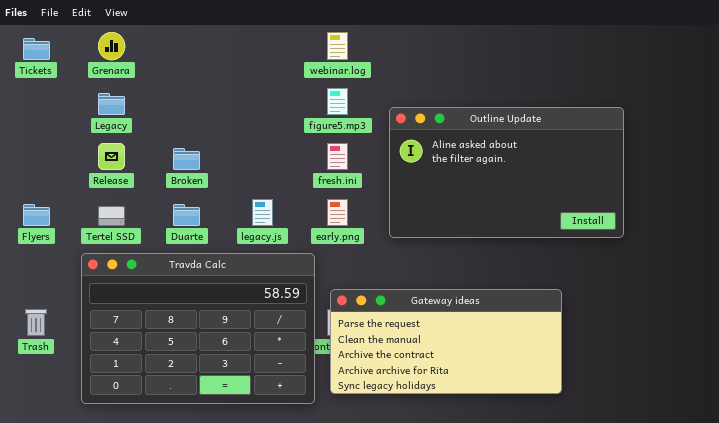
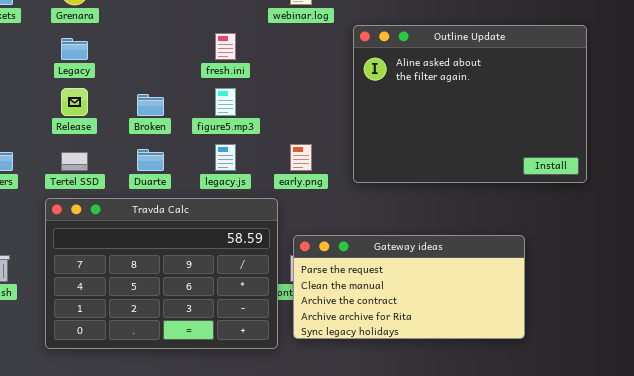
figure5.mp3: [327,88,348,115] -> [215,88,236,116], moved
Outline Update: [389,107,624,238] -> [353,25,587,183], resized
fresh.ini: [327,143,348,170] -> [215,33,236,60], moved

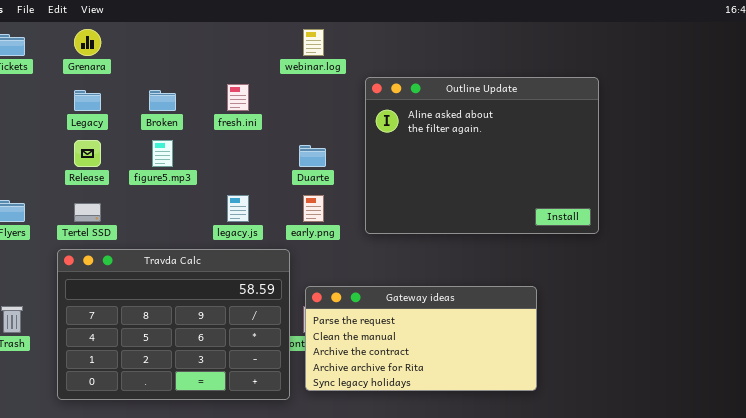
figure5.mp3: [215,88,236,116] -> [152,140,173,167], moved
Broken: [137,94,164,116] -> [149,90,176,111], moved
Duarte: [137,149,164,171] -> [299,145,326,167], moved

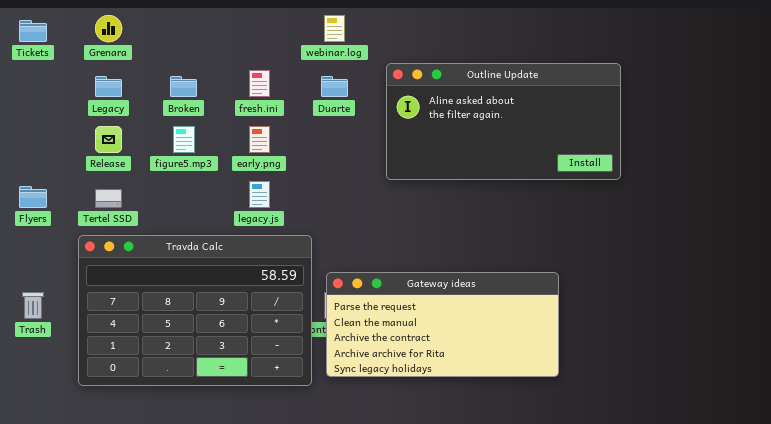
Outline Update: [365,77,599,234] -> [386,63,621,180], resized
Duarte: [299,145,326,167] -> [321,76,348,97], moved
early.png: [303,195,324,222] -> [249,126,270,153], moved

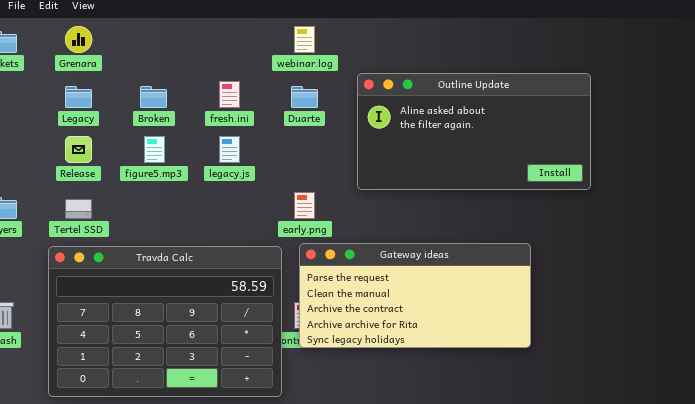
early.png: [249,126,270,153] -> [294,192,315,219], moved
legacy.js: [249,181,270,208] -> [219,136,240,163], moved
Gateway ideas: [326,272,559,377] -> [299,243,531,348], moved

